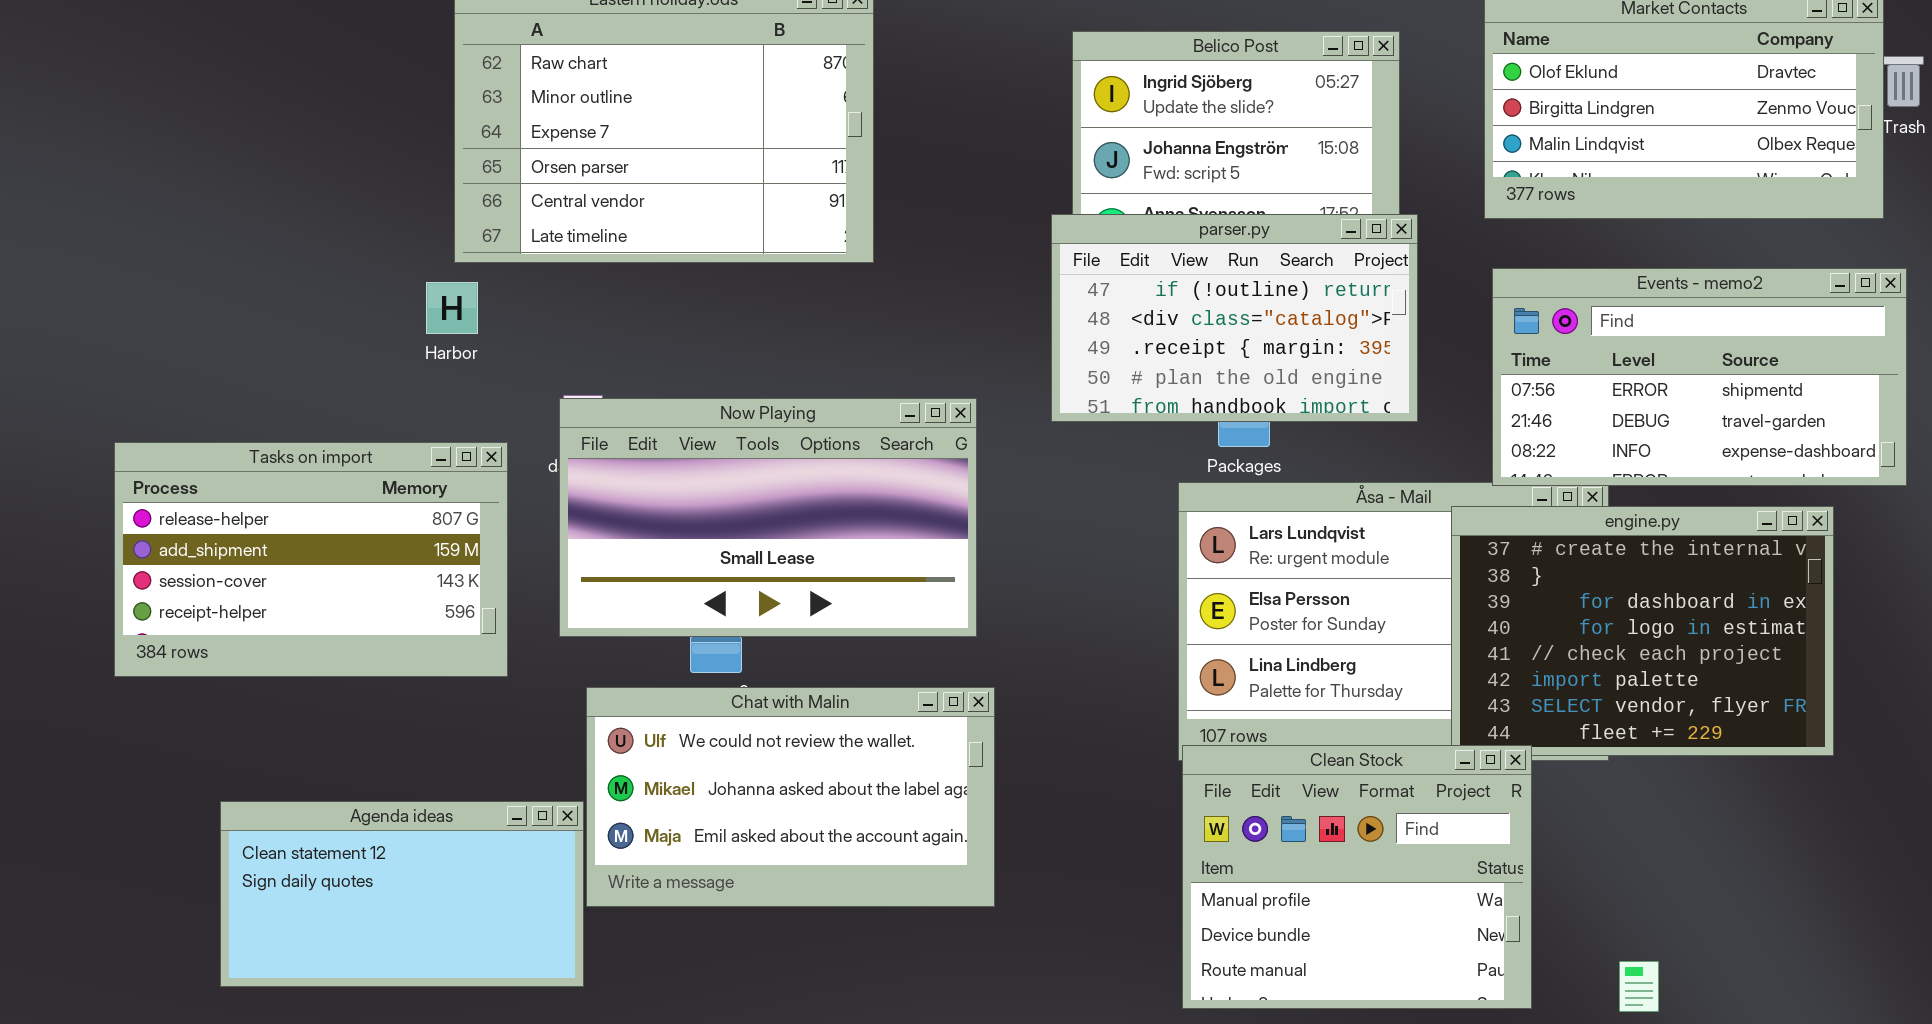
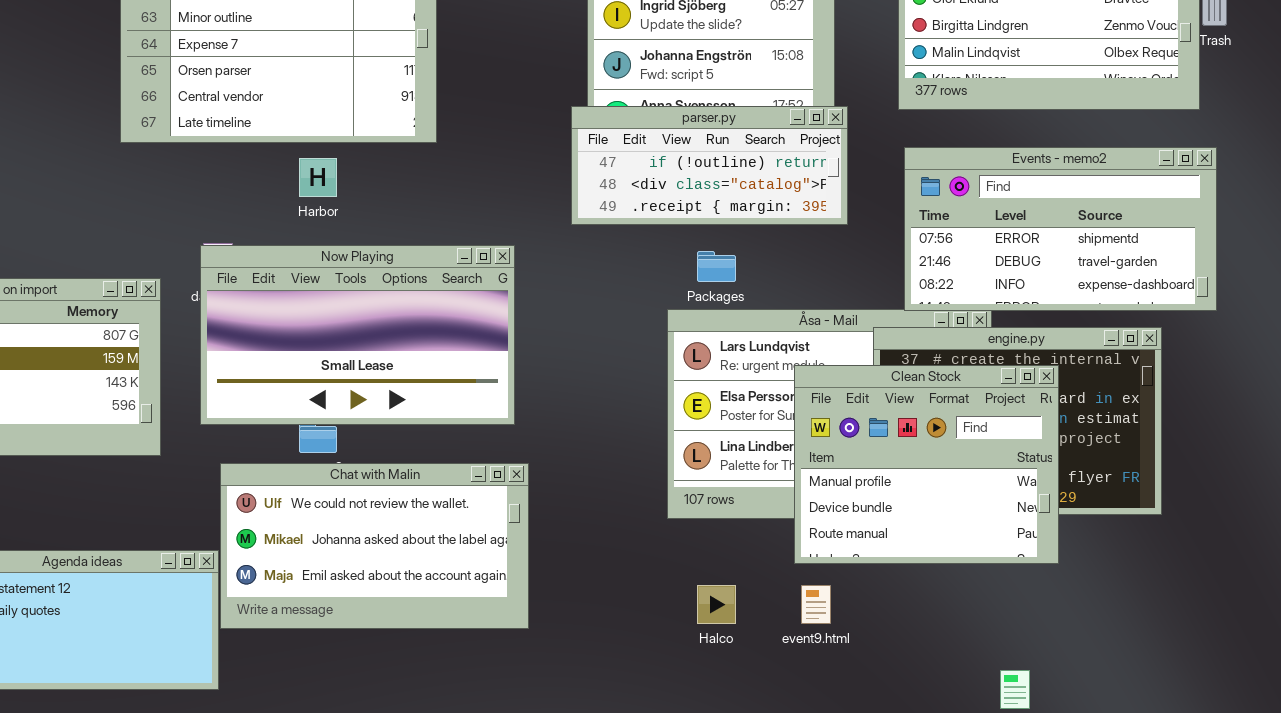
parser.py: [1051,214,1418,422] -> [571,106,848,225], resized
Harbor: [426,282,478,334] -> [299,158,337,197], moved
Clean Stock: [1182,745,1532,1009] -> [794,365,1059,564], moved

